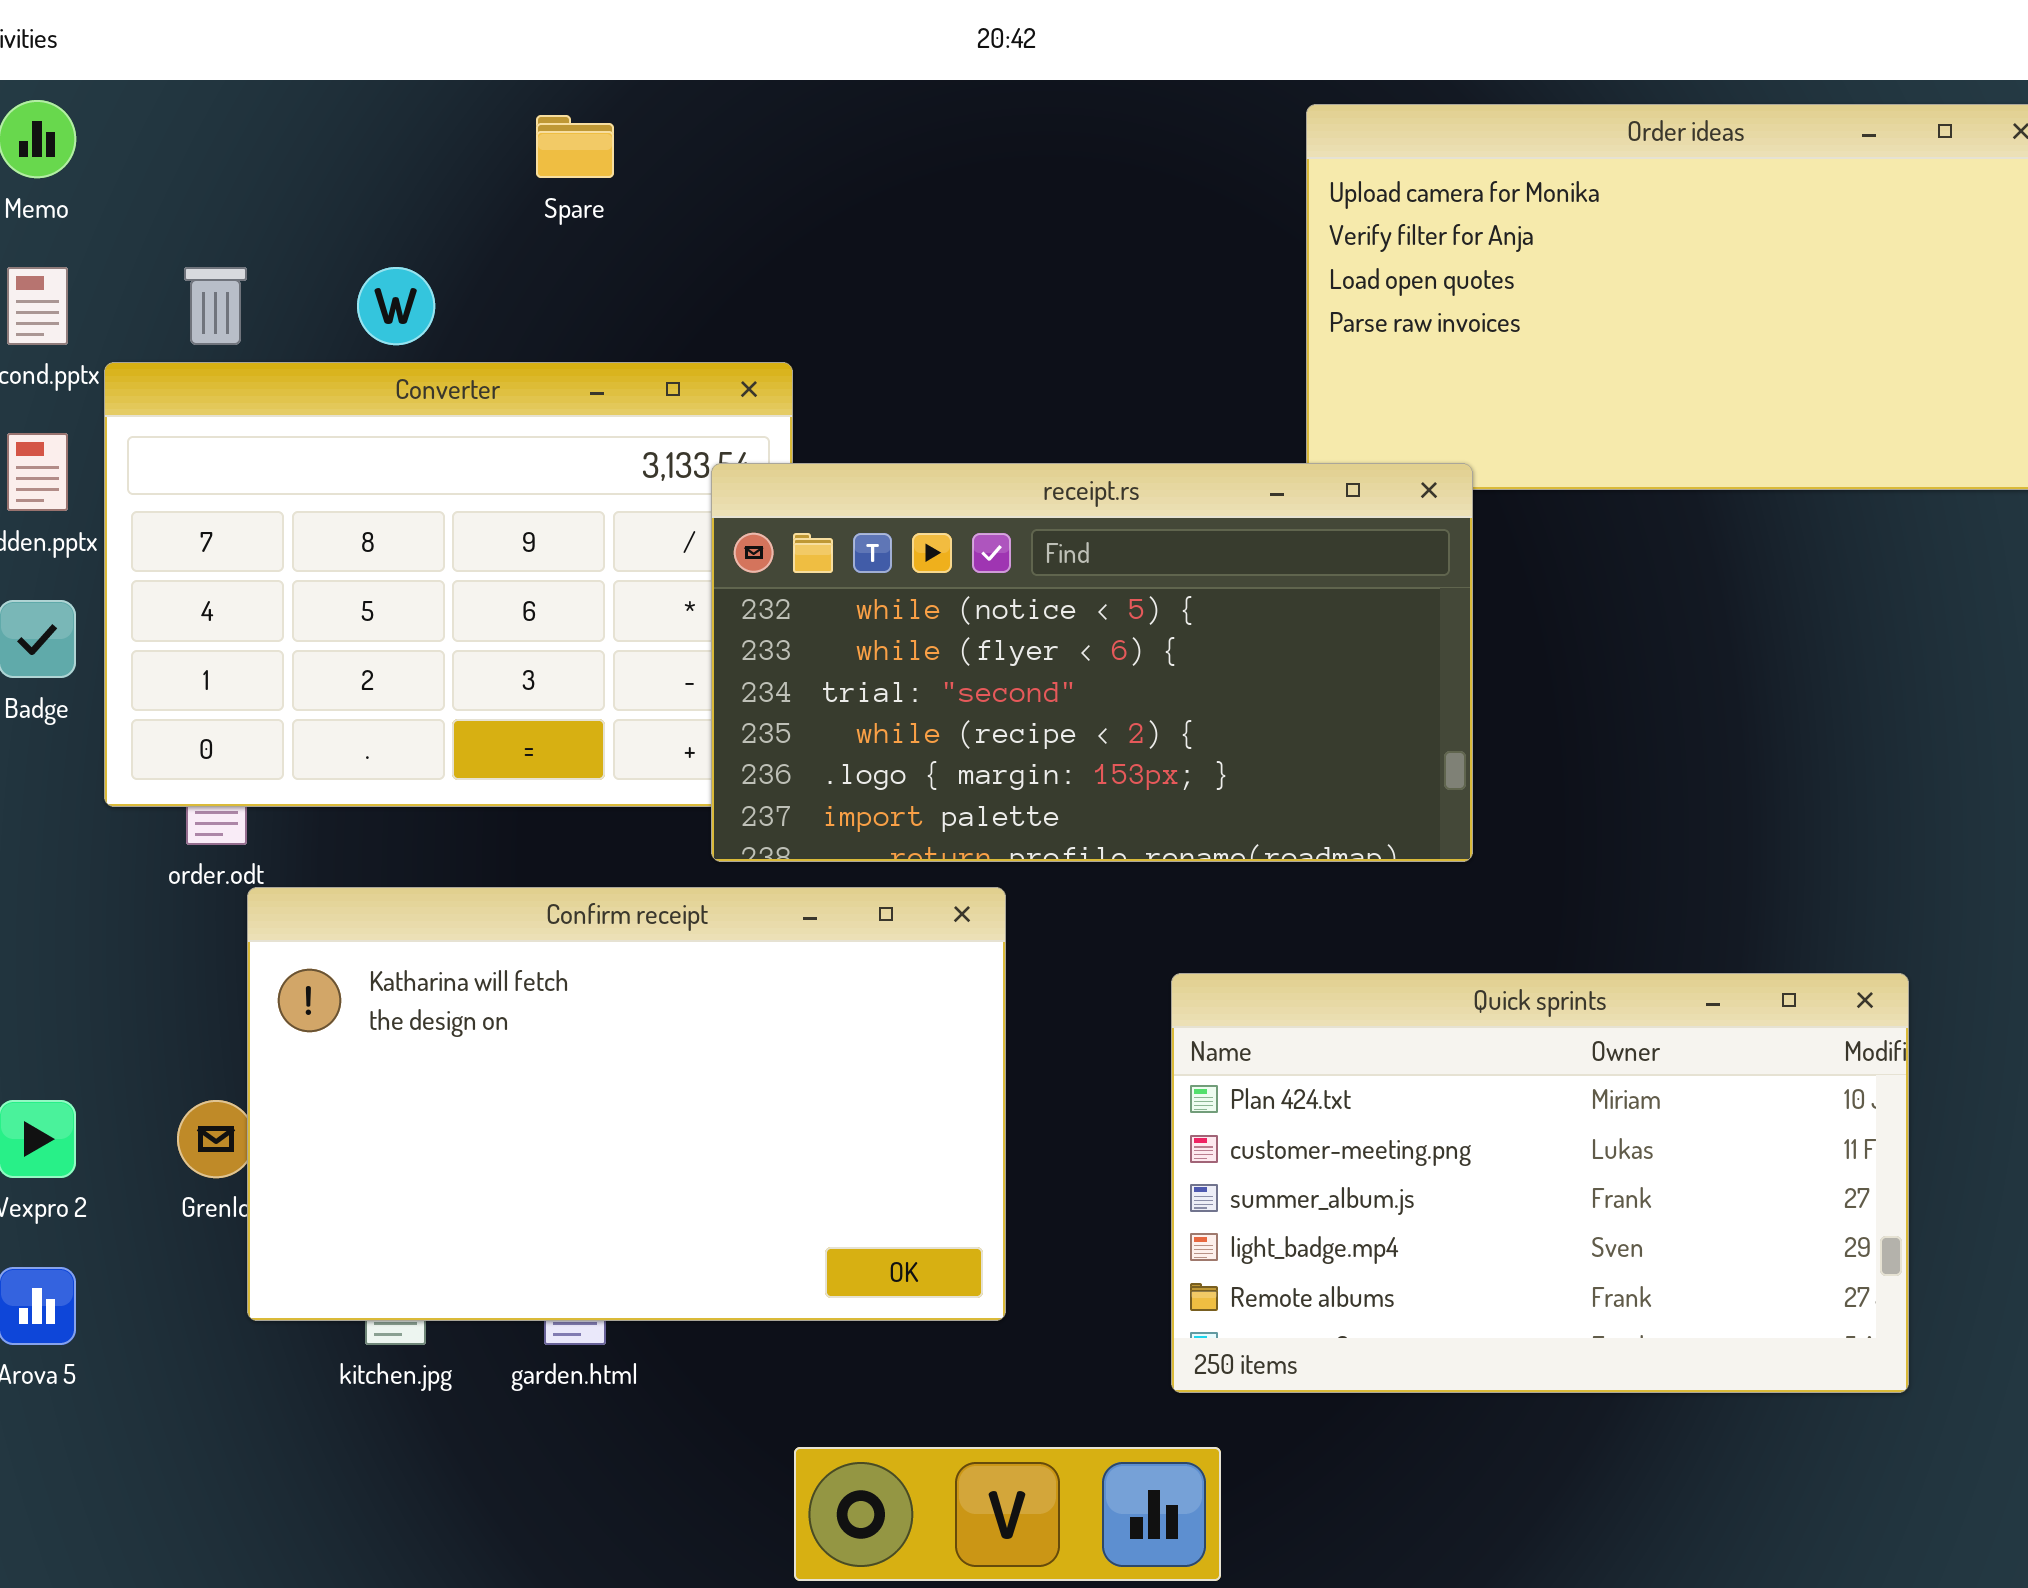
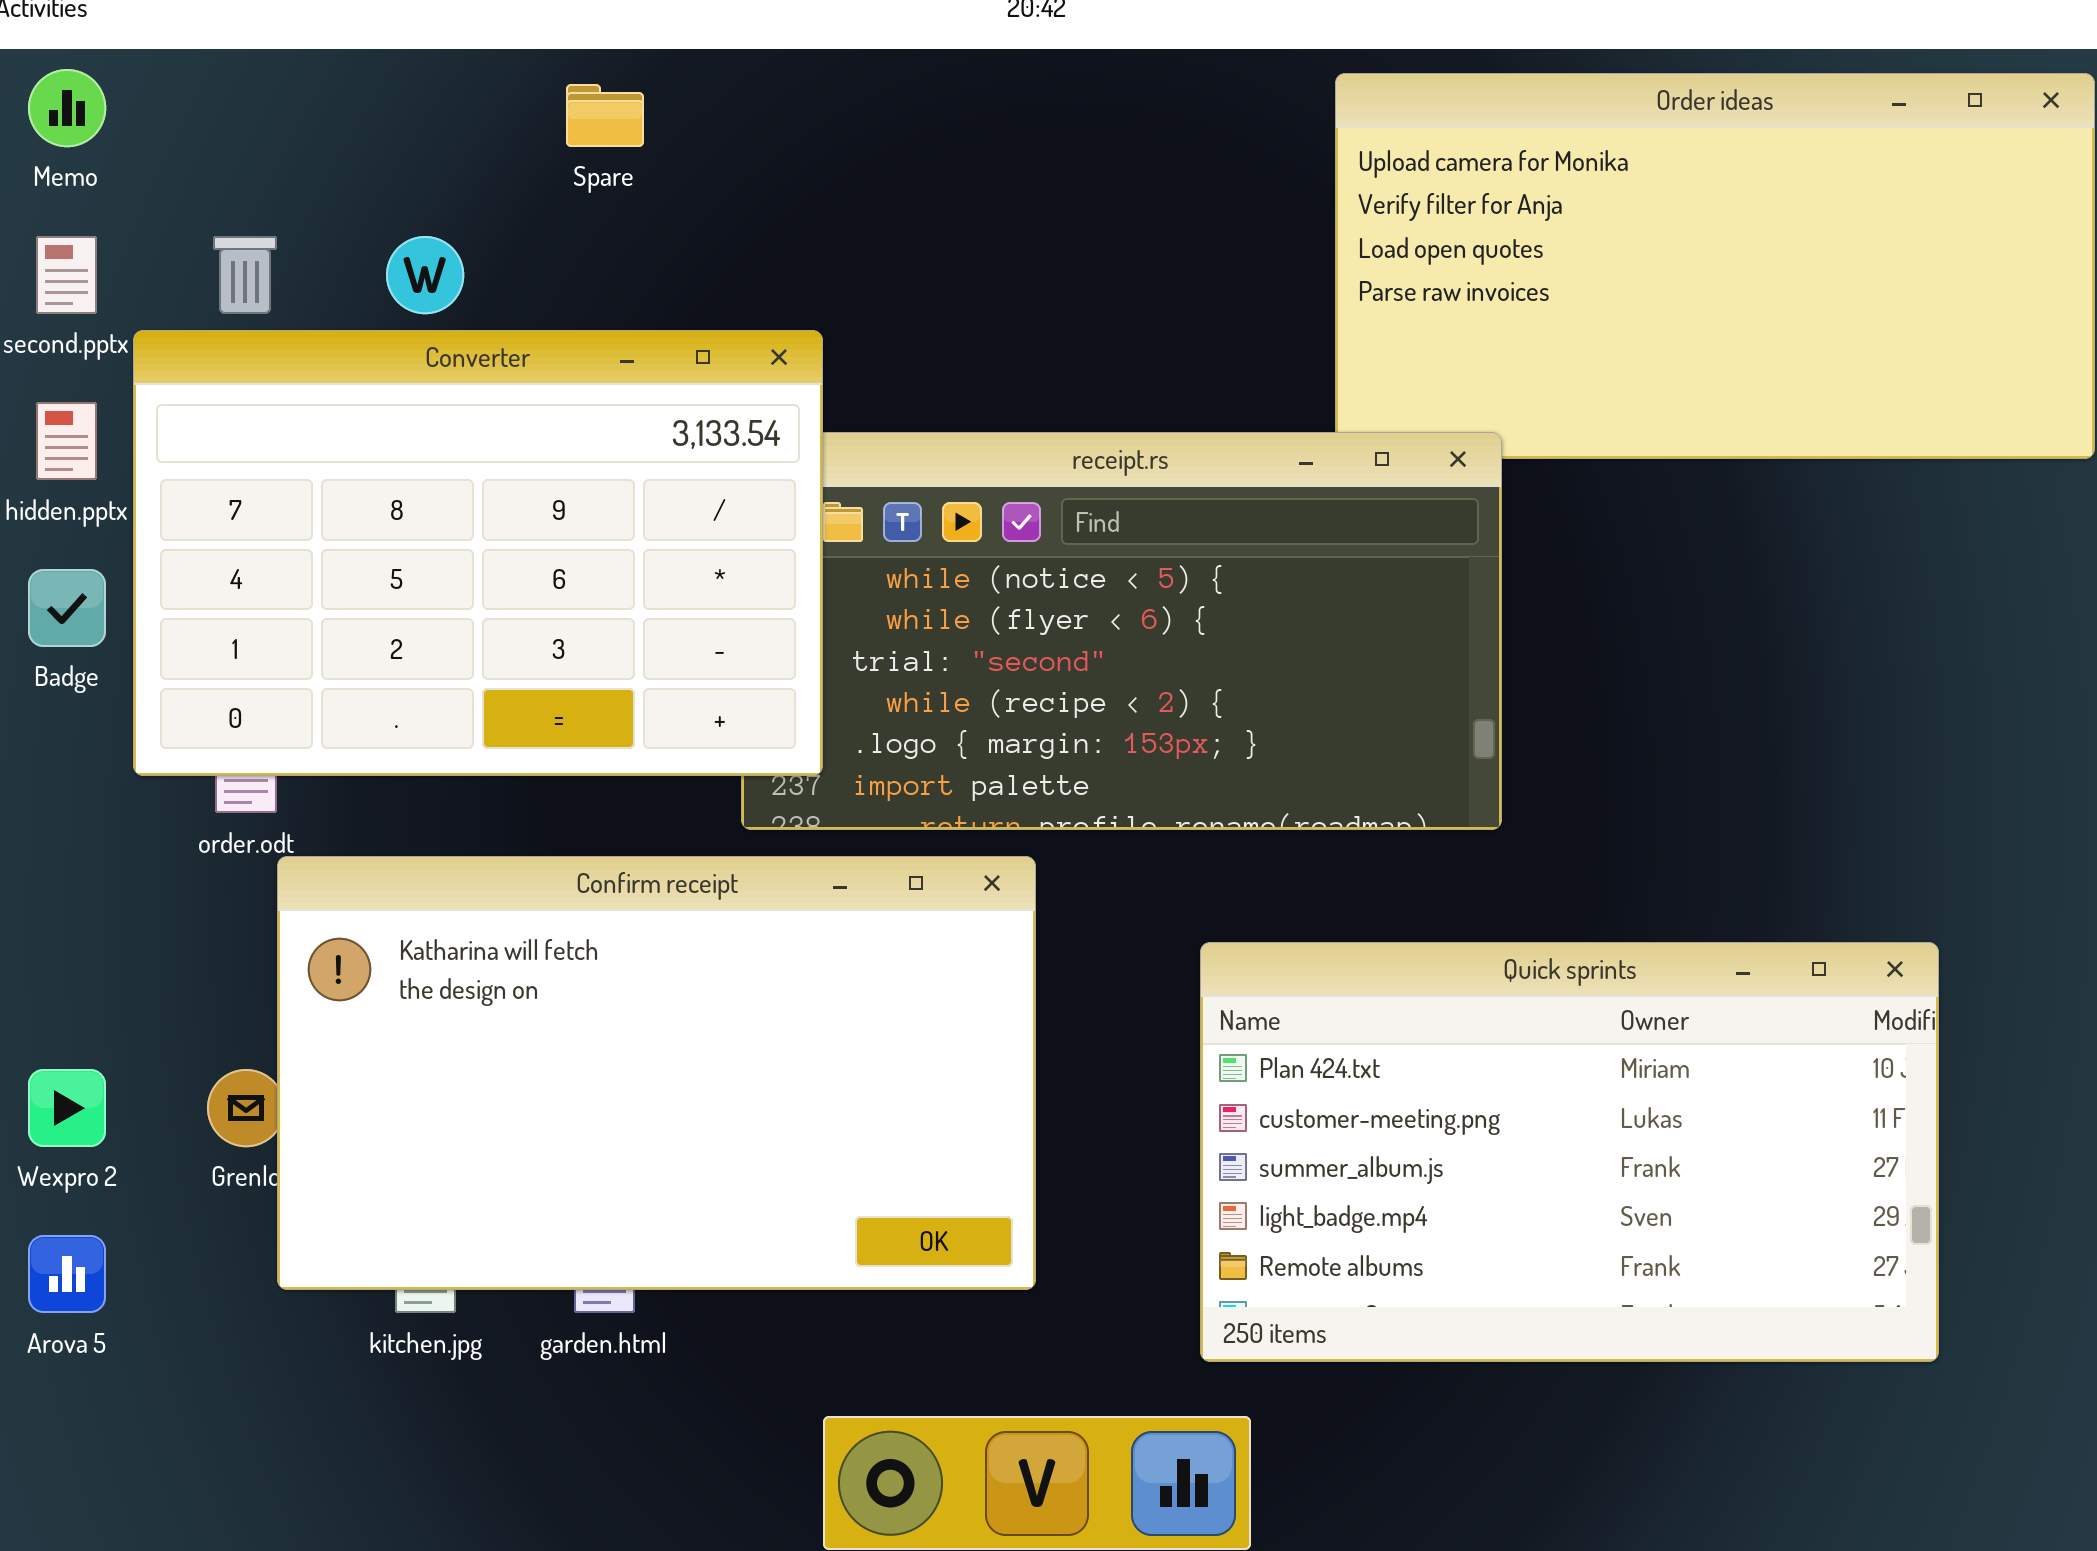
Converter: [104,362,793,807] -> [133,330,823,776], raised

